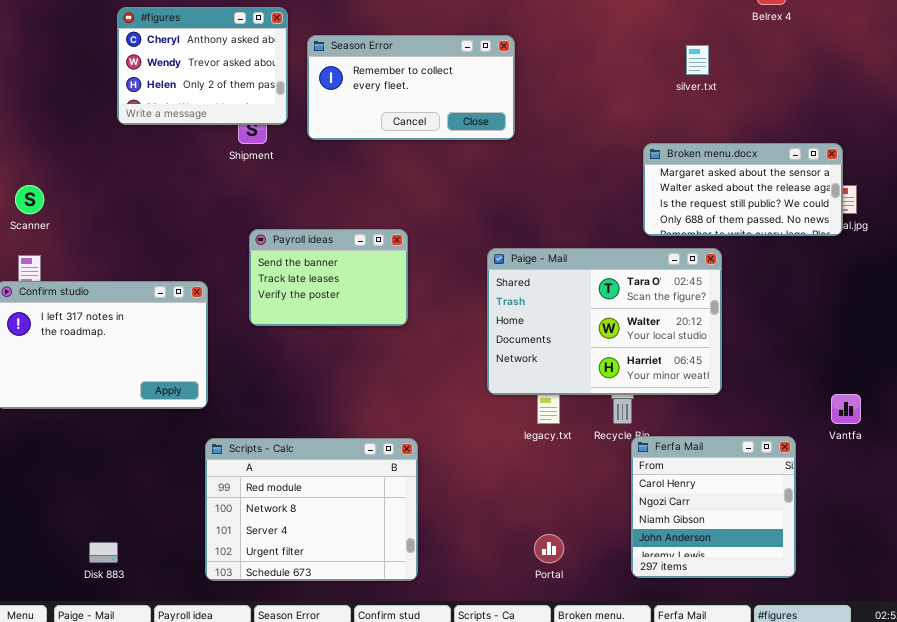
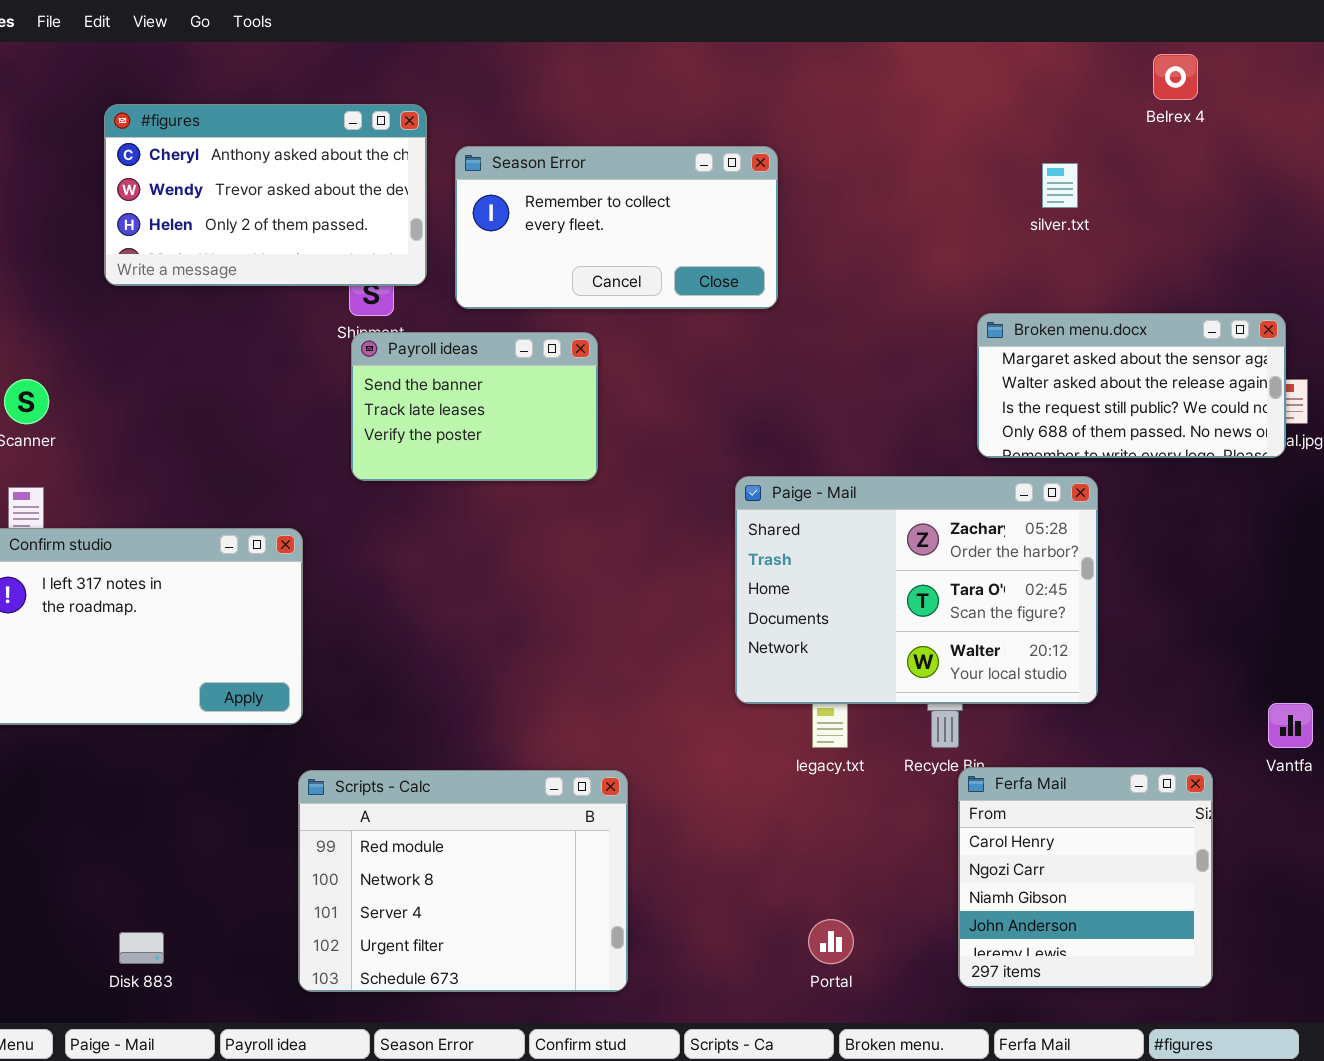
#figures: [117,7,288,125] -> [104,104,427,286], resized
Payroll ideas: [249,229,408,326] -> [351,332,598,481], moved
Paige - Mail: [487,248,722,395] -> [735,476,1098,704], scrolled up 1 row

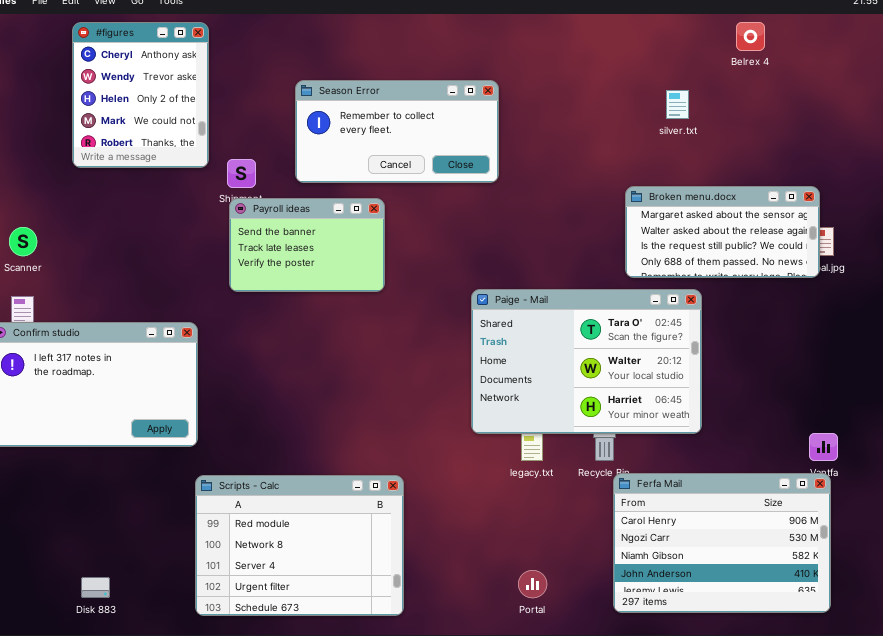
#figures: [104,104,427,286] -> [72,22,209,168], resized
Paige - Mail: [735,476,1098,704] -> [471,289,702,434], scrolled down 1 row
Ferfa Mail: [958,767,1213,988] -> [613,473,831,613], resized

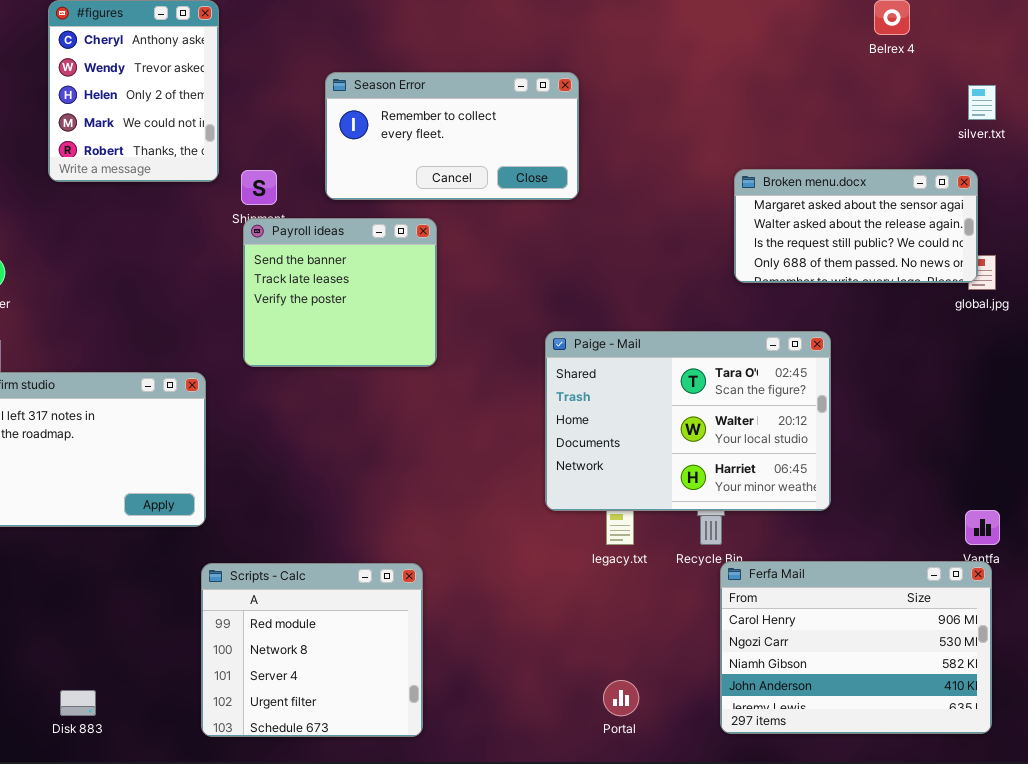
silver.txt: [666,90,689,119] -> [968,85,996,120], moved
Broken menu.docx: [625,186,820,278] -> [734,169,978,283], moved
Payroll ideas: [229,198,385,292] -> [243,218,437,367], resized
Scripts - Calc: [195,475,404,616] -> [201,563,423,737], resized

